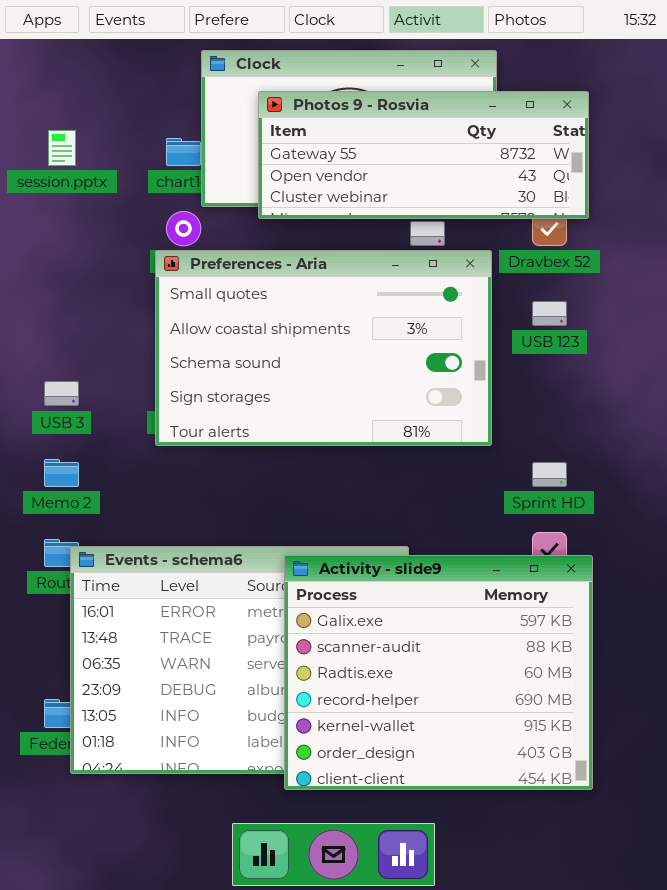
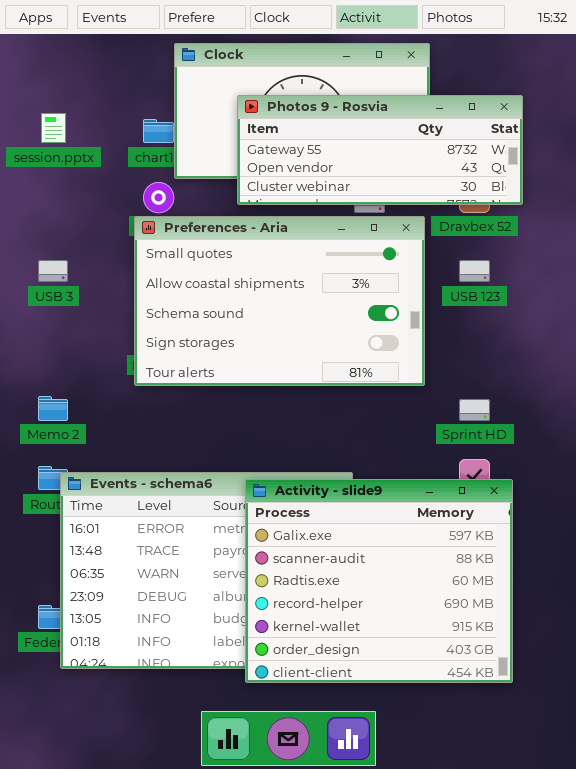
Photos 9 - Rosvia: [258,91,589,219] -> [237,95,523,205], moved
USB 3: [44,381,79,406] -> [38,260,68,282], moved

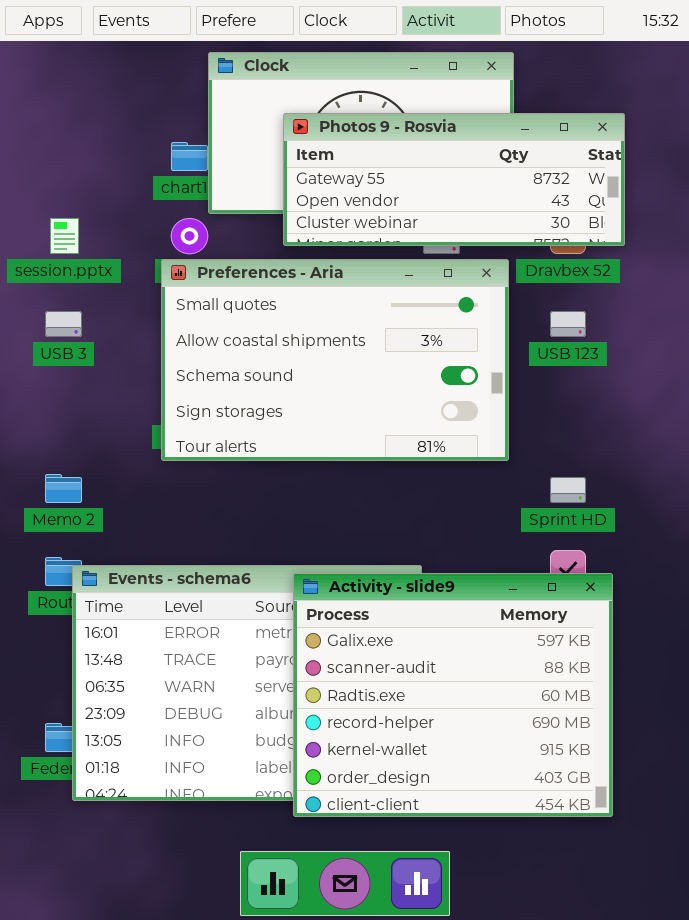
session.pptx: [41,113,66,143] -> [50,218,79,254], moved

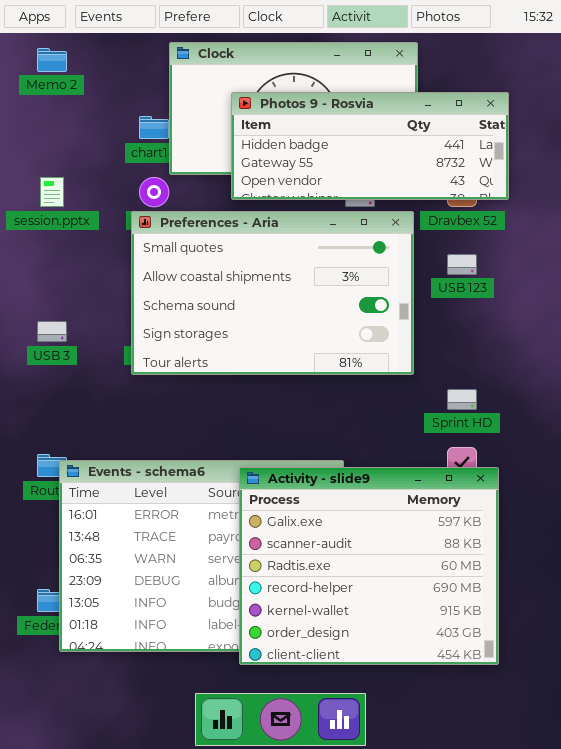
Photos 9 - Rosvia: [283,113,625,246] -> [231,92,509,200], scrolled up 1 row
USB 3: [45,311,82,337] -> [37,321,67,342], moved
Memo 2: [45,474,82,503] -> [37,48,67,72], moved

